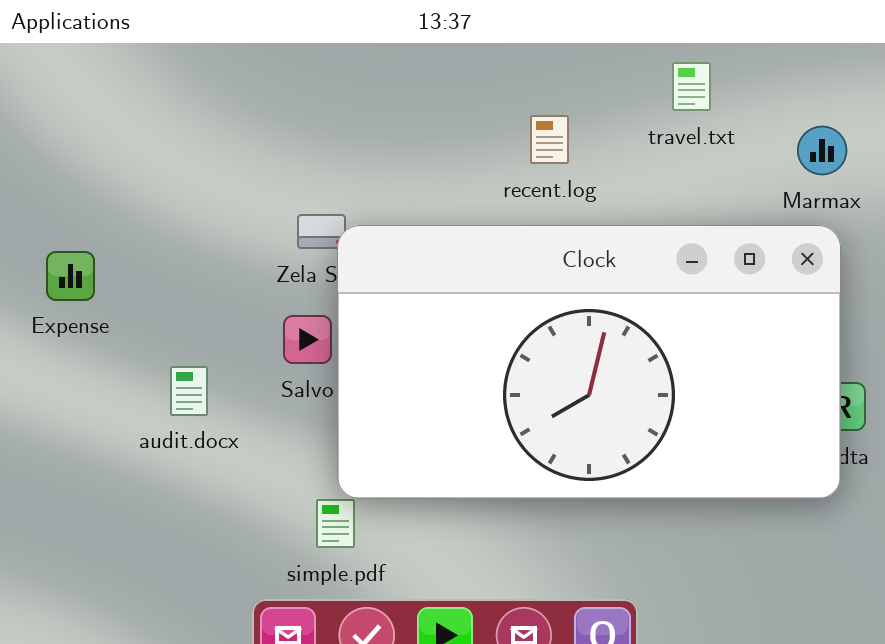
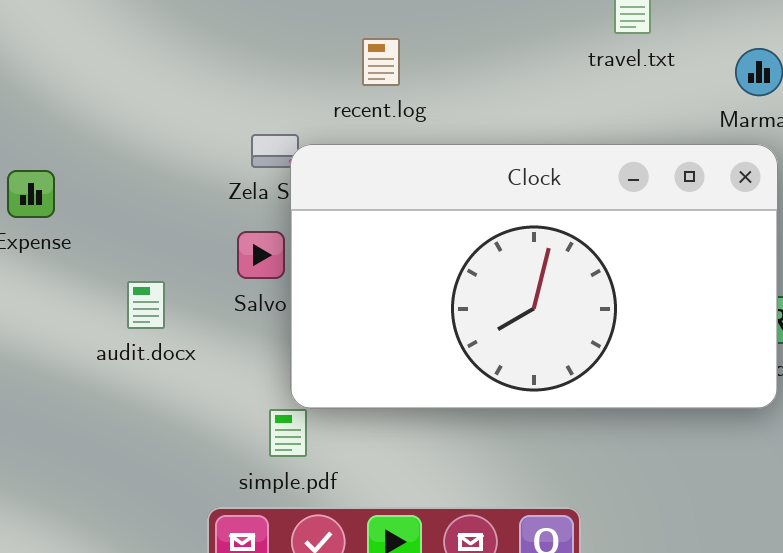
recent.log: [530,115,569,164] -> [362,38,400,86], moved

